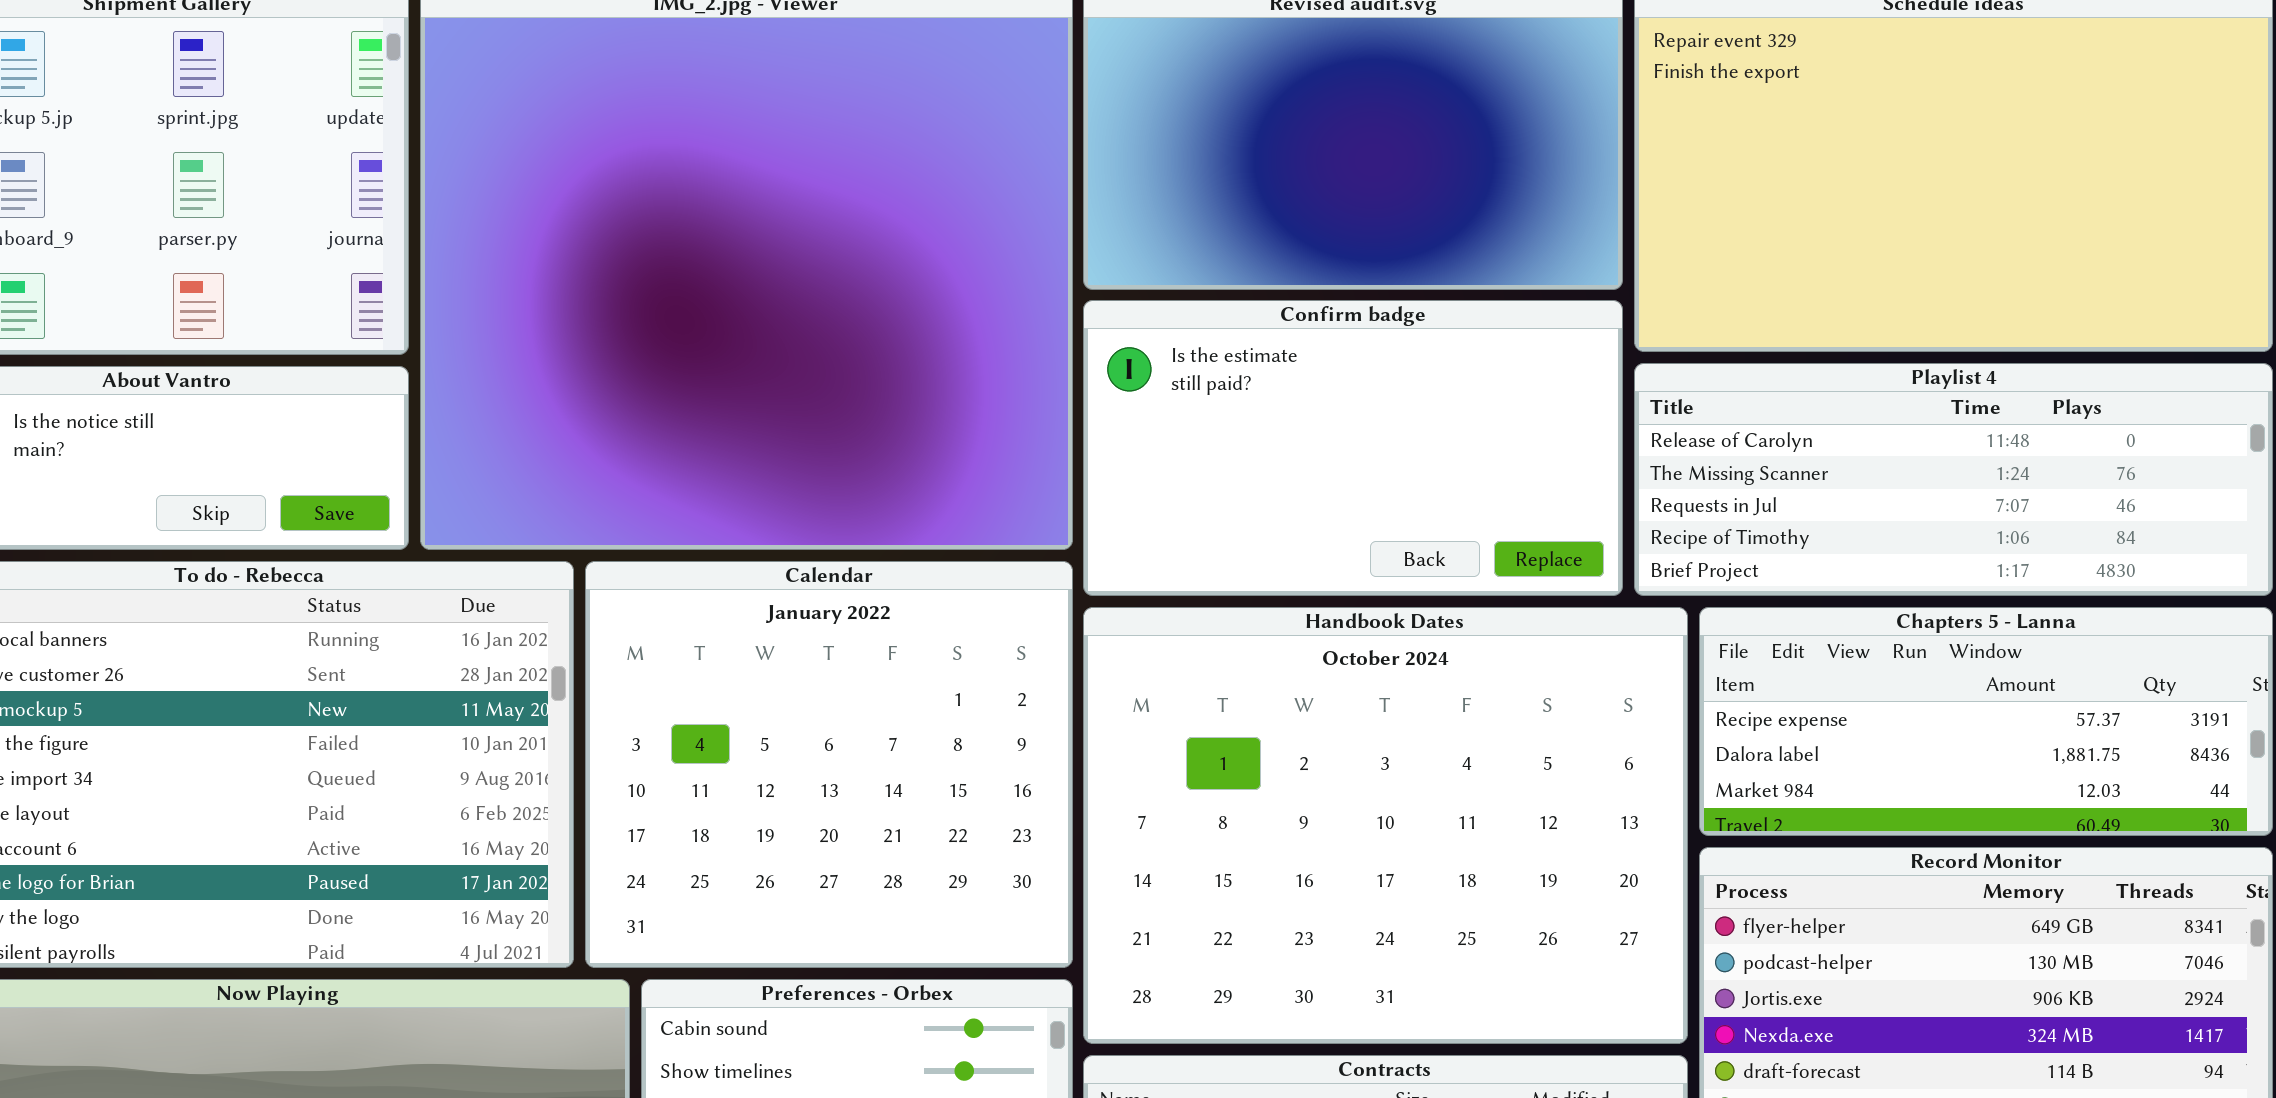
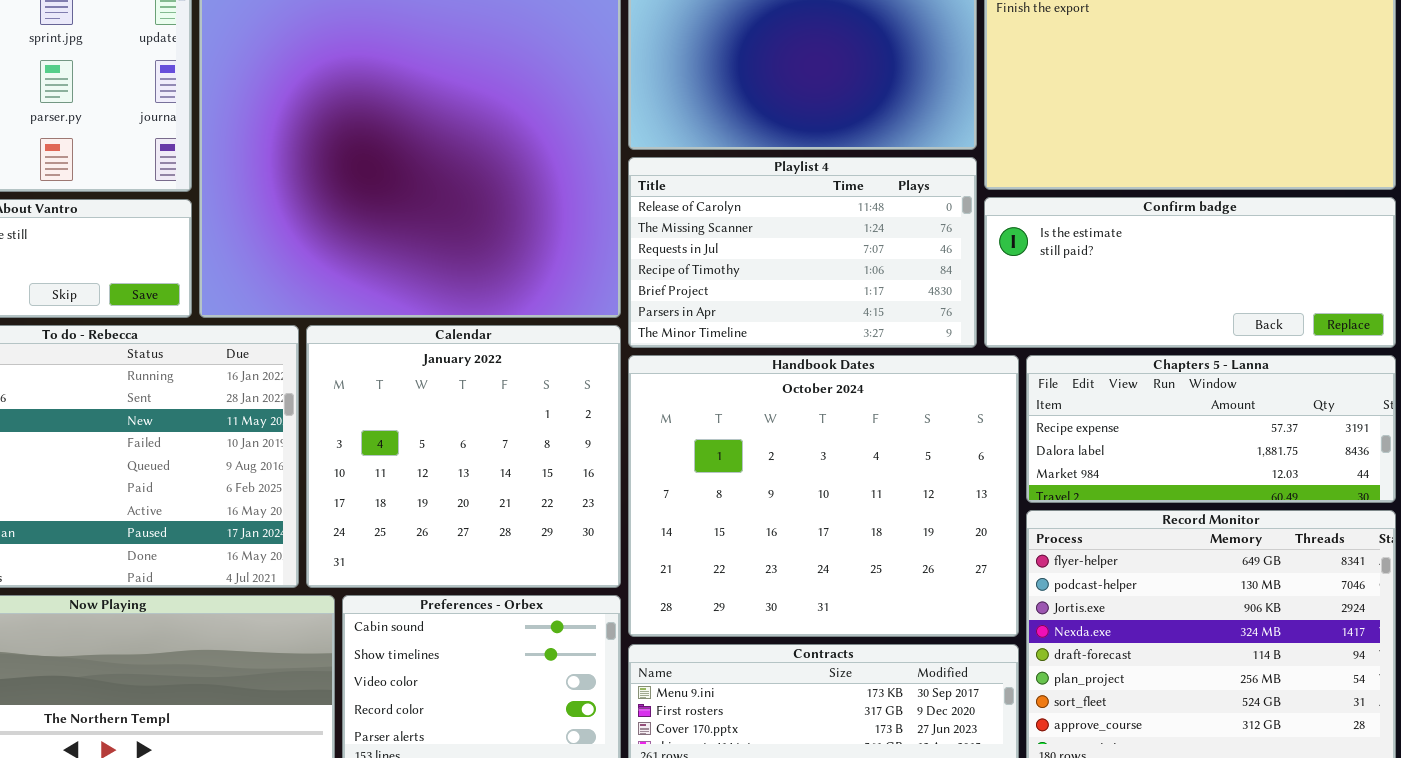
Confirm badge: [1083,300,1623,596] -> [984,197,1396,348], moved, resized
Playlist 4: [1634,363,2273,596] -> [628,157,977,348], moved, resized

